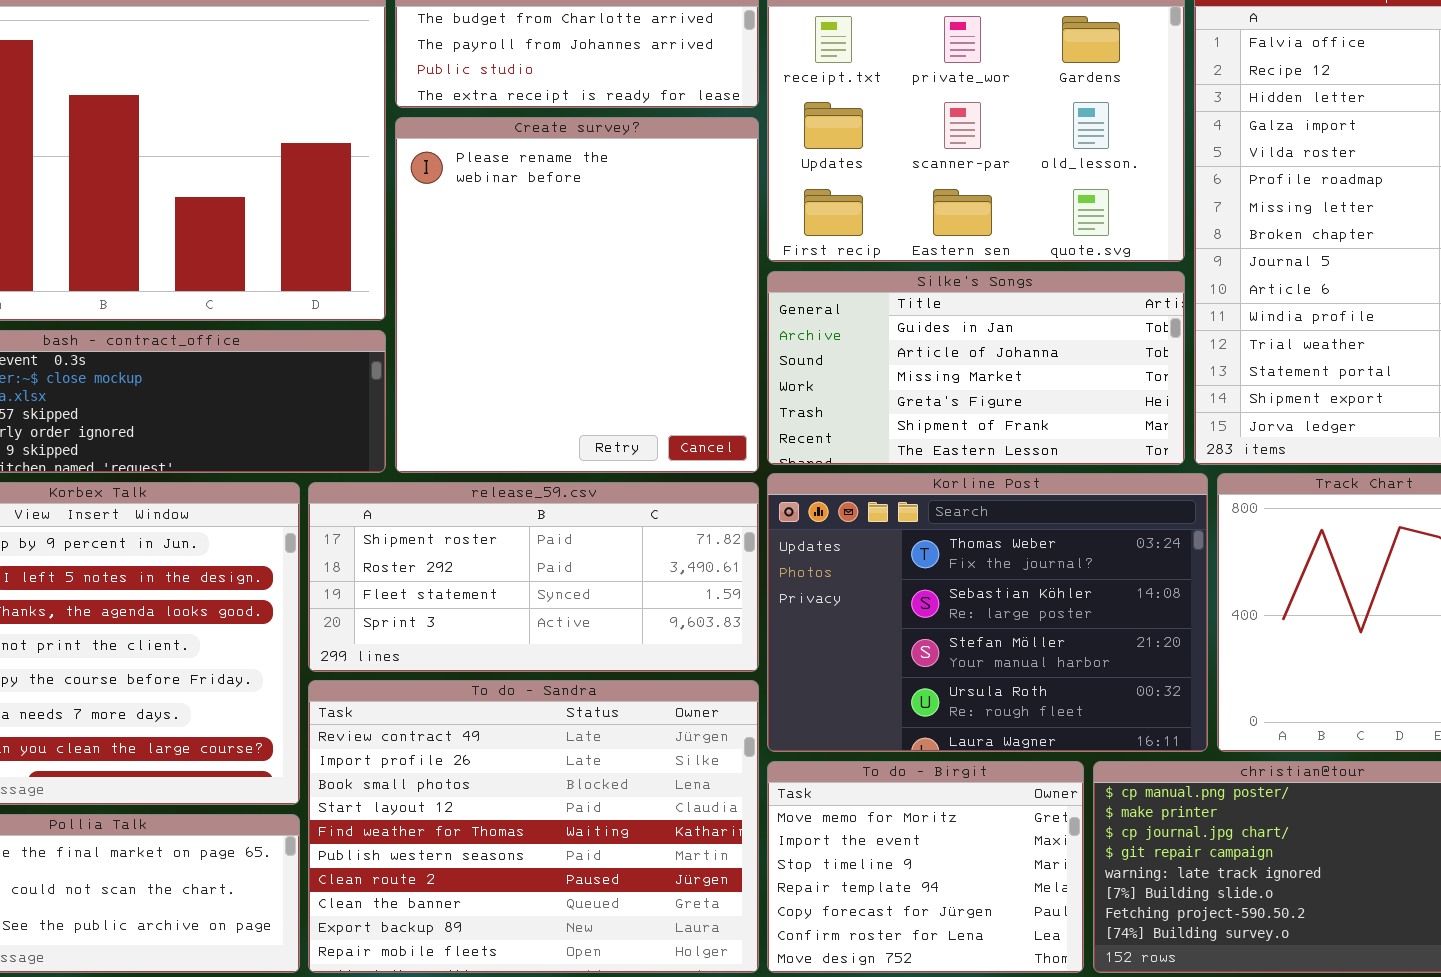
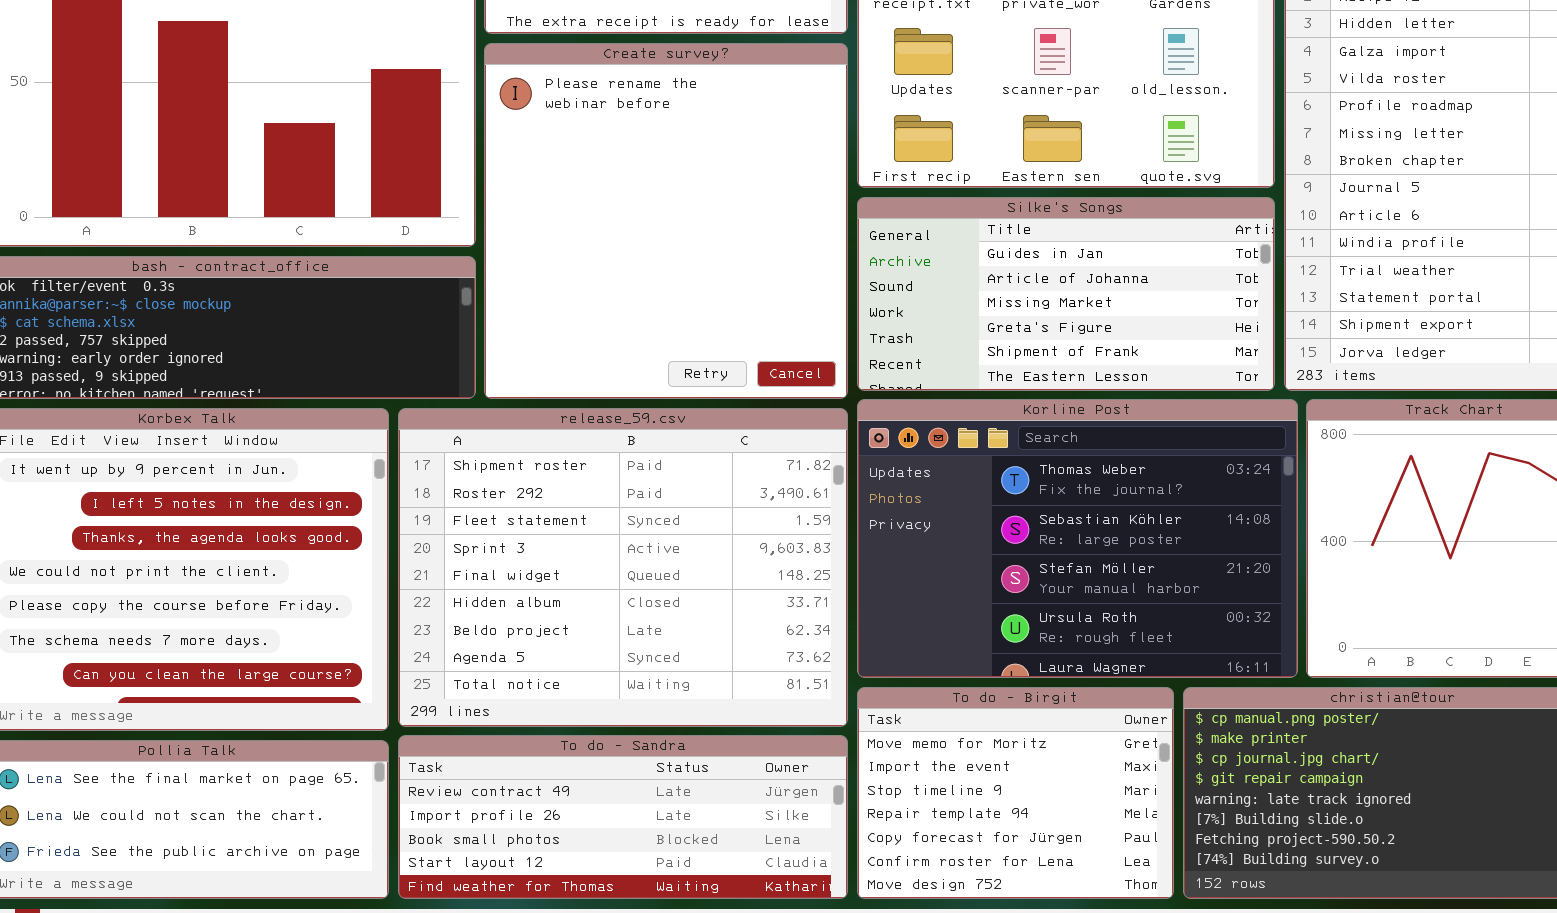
release_59.csv: [308,482,759,672] -> [398,408,848,727], resized
To do - Sandra: [308,680,759,973] -> [398,735,848,899], resized

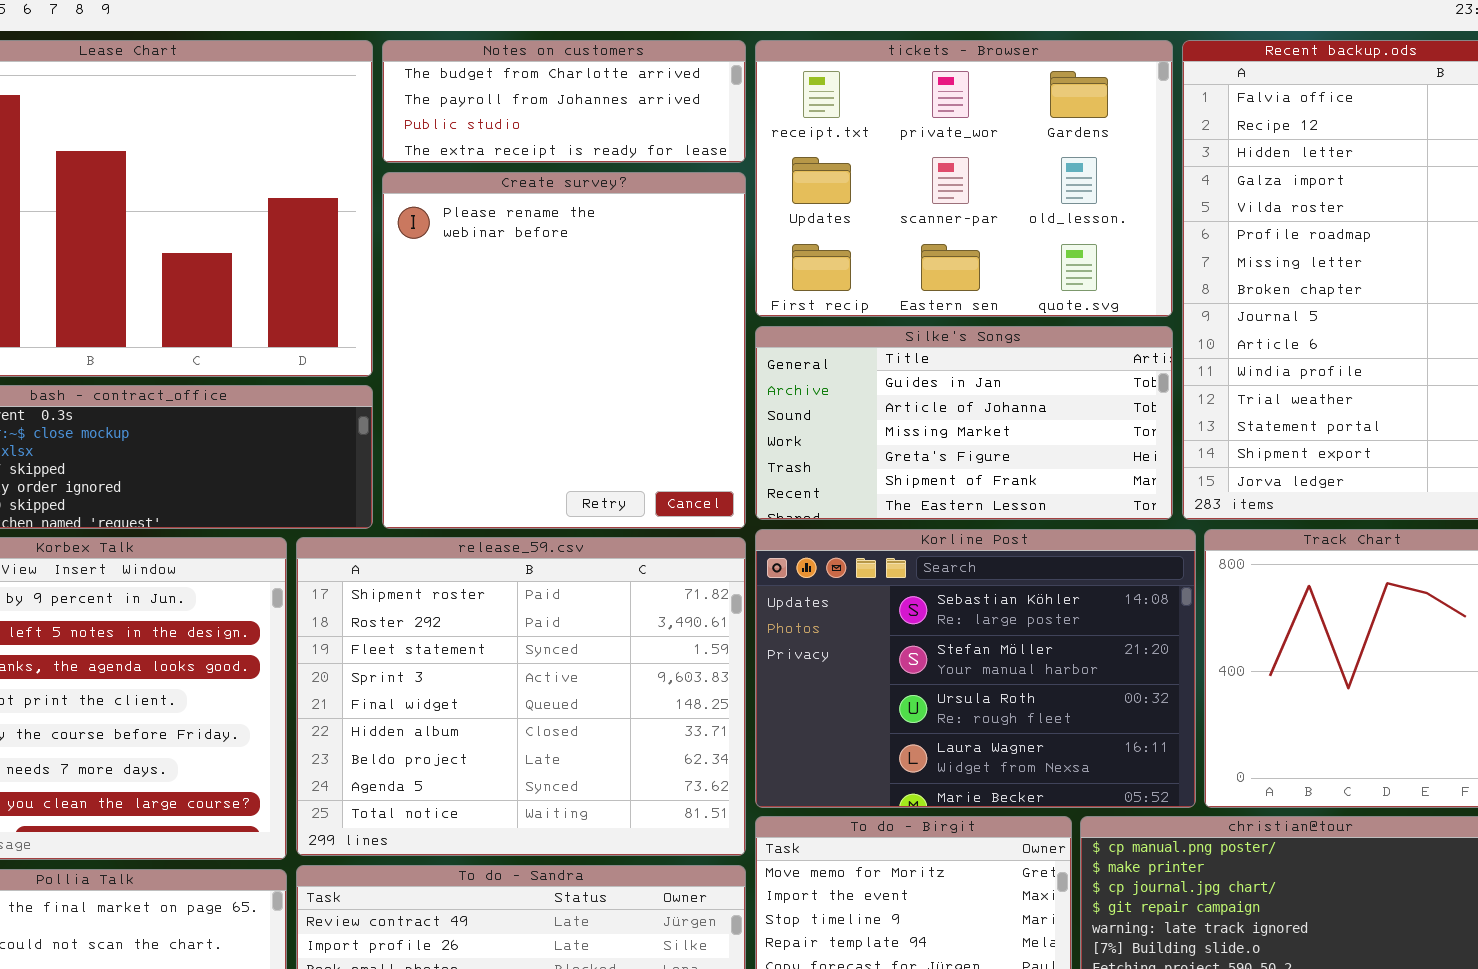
Korline Post: [857,399,1298,678] -> [755,529,1196,808], scrolled down 1 row

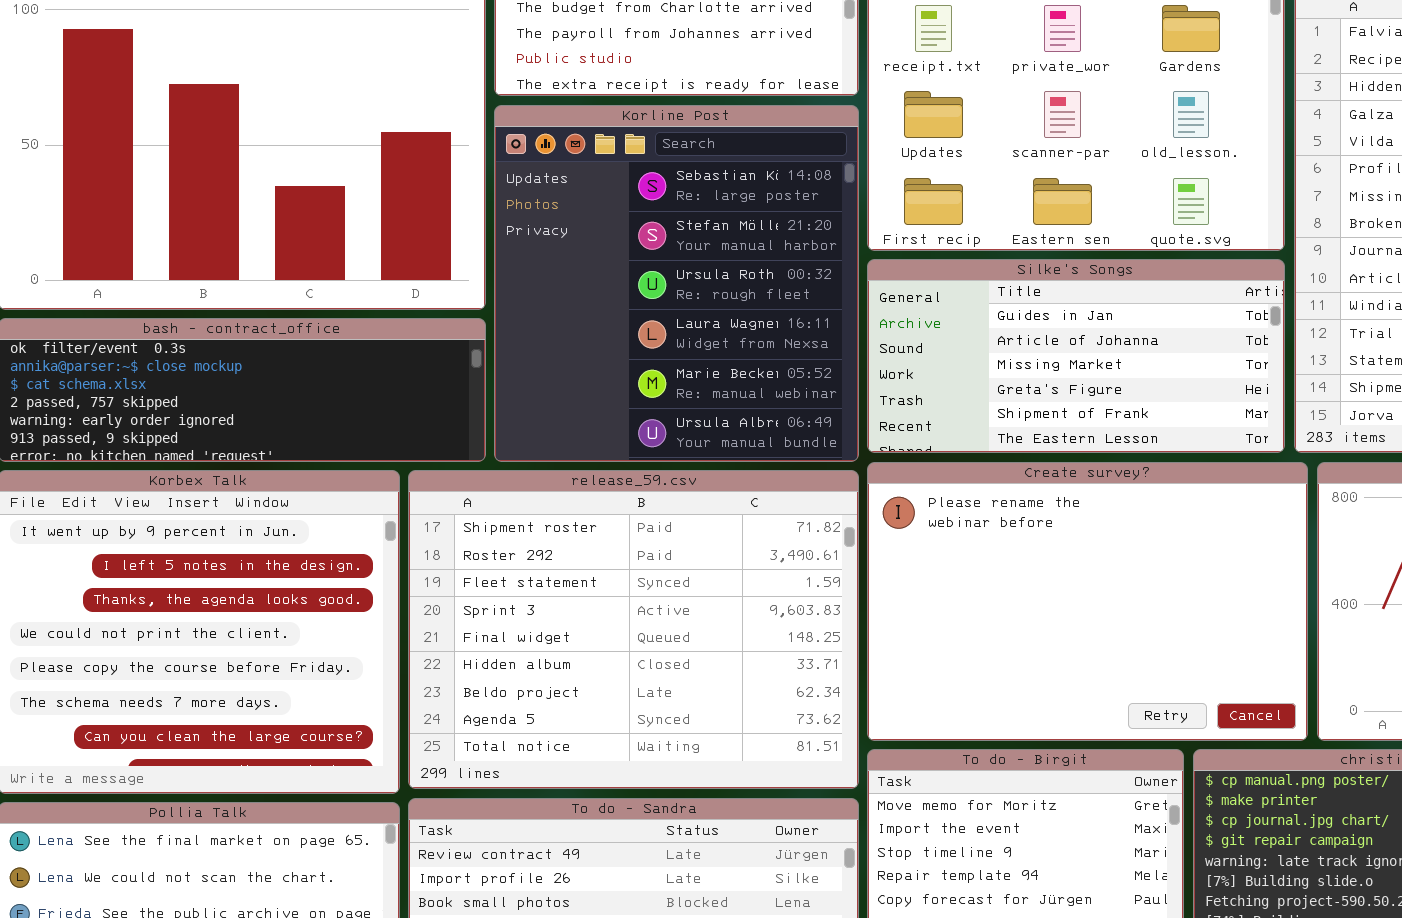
Create survey?: [382,172,746,529] -> [867,462,1308,741], moved, resized
Korline Post: [755,529,1196,808] -> [494,105,859,462], moved, resized

